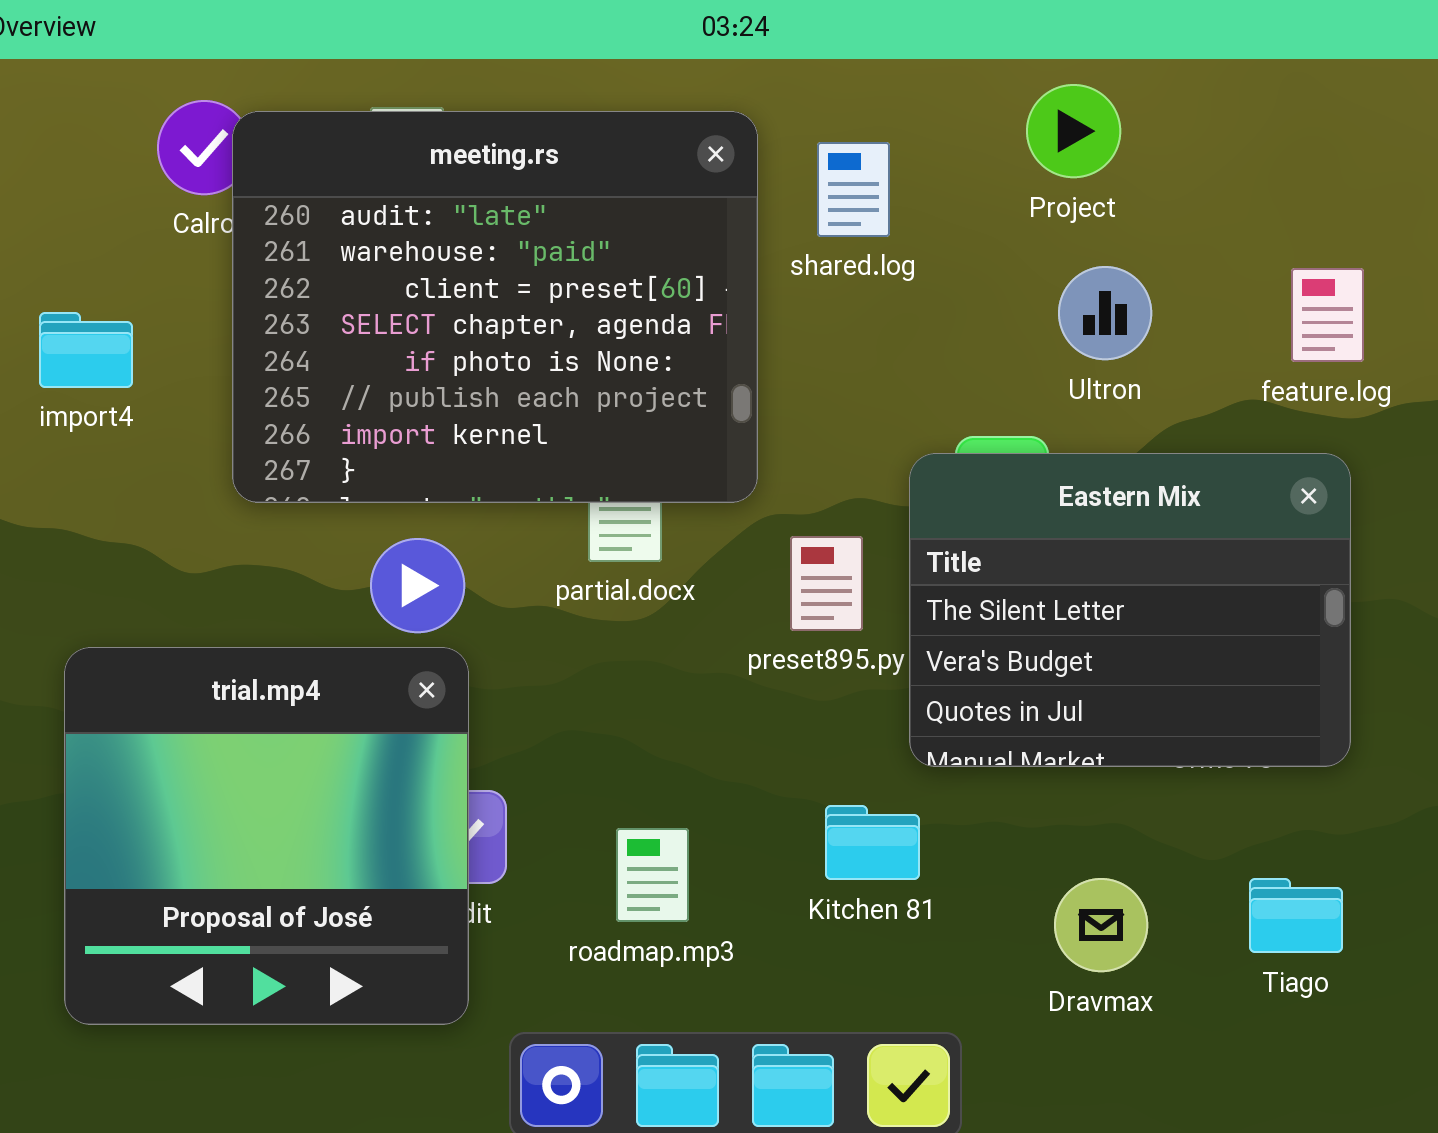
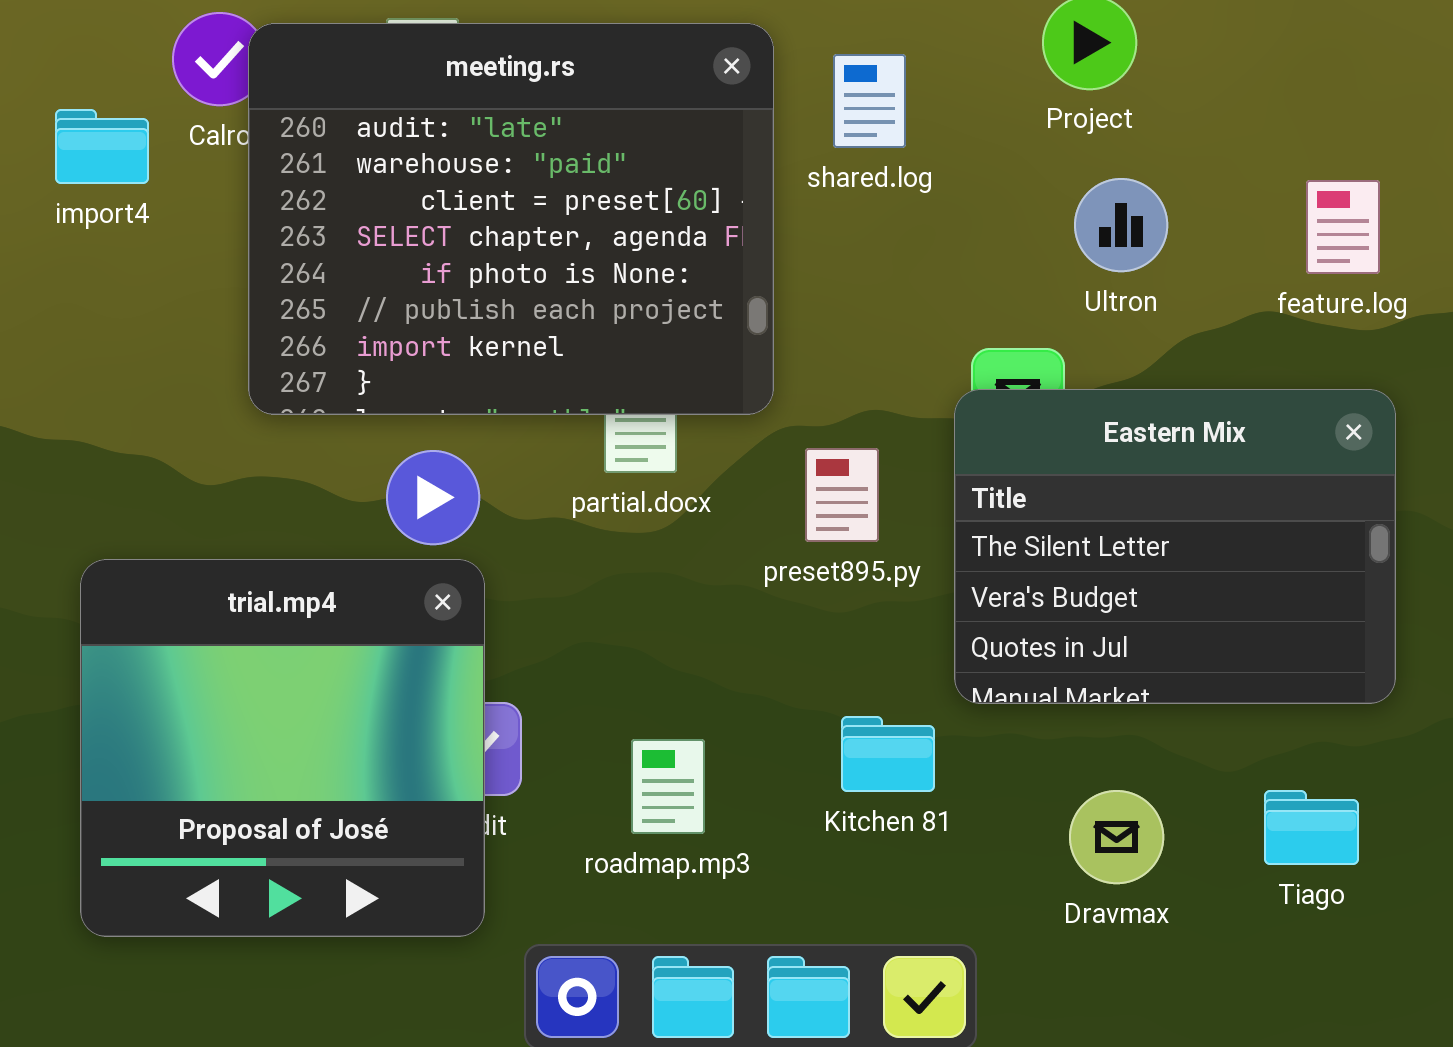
import4: [39,312,133,388] -> [55,109,149,184], moved
Eastern Mix: [909,453,1351,767] -> [954,389,1396,704], moved

